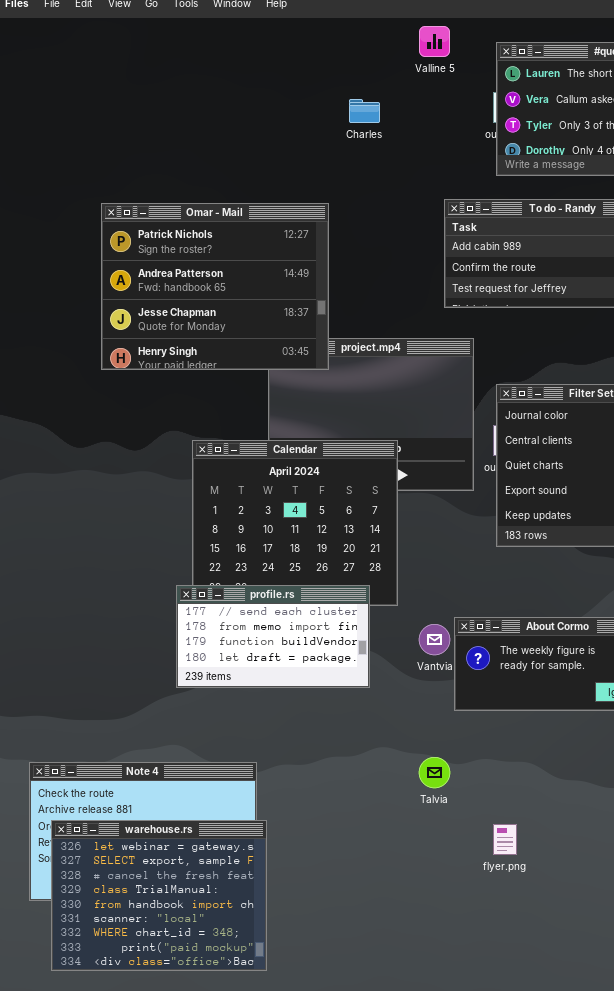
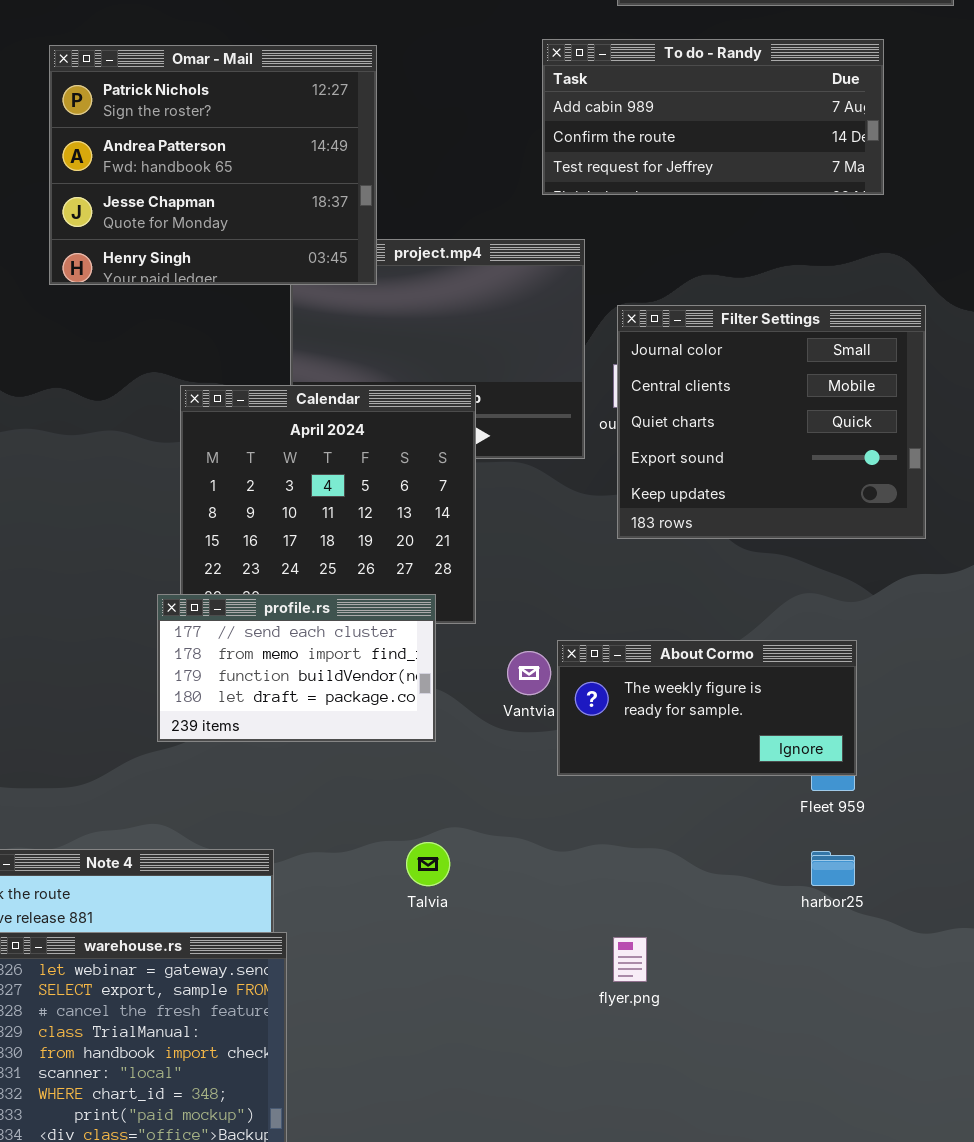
Talvia: [419,757,450,788] -> [406,842,450,886], moved

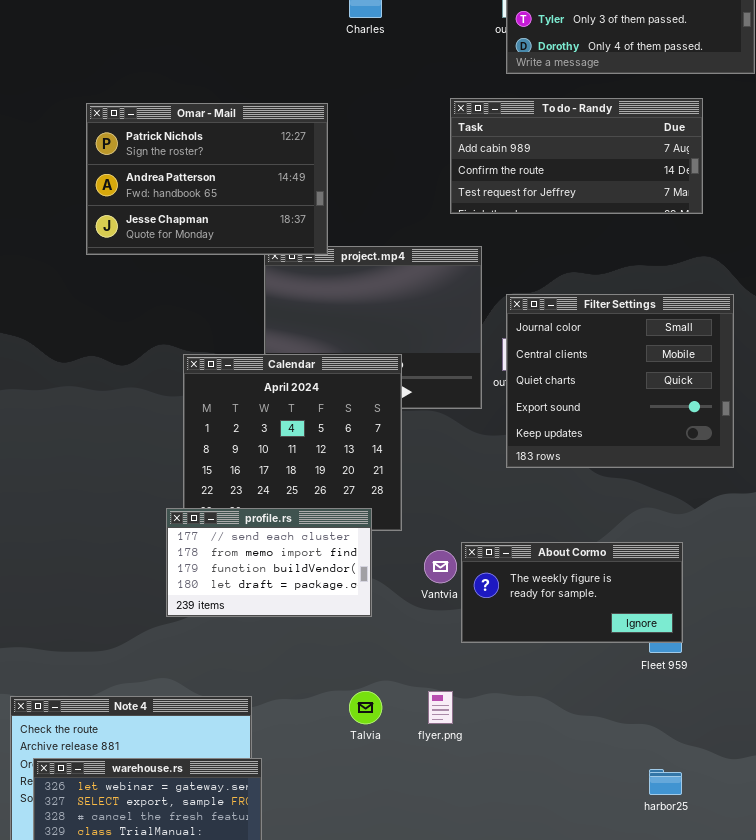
Omar - Mail: [49,45,377,285] -> [86,103,328,255], resized
harbor25: [811,851,855,886] -> [649,769,682,795], moved
flyer.png: [613,937,647,982] -> [428,691,453,724], moved

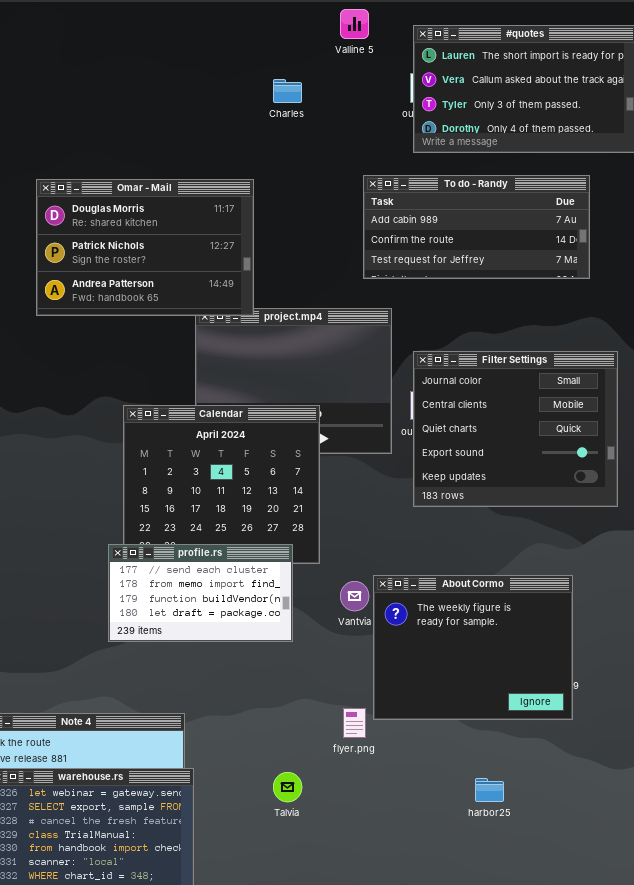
Omar - Mail: [86,103,328,255] -> [36,179,254,316], scrolled up 1 row
About Cormo: [461,542,683,643] -> [373,575,573,720], resized
Talvia: [349,691,382,724] -> [273,772,302,802], moved
harbor25: [649,769,682,795] -> [475,778,504,802], moved

